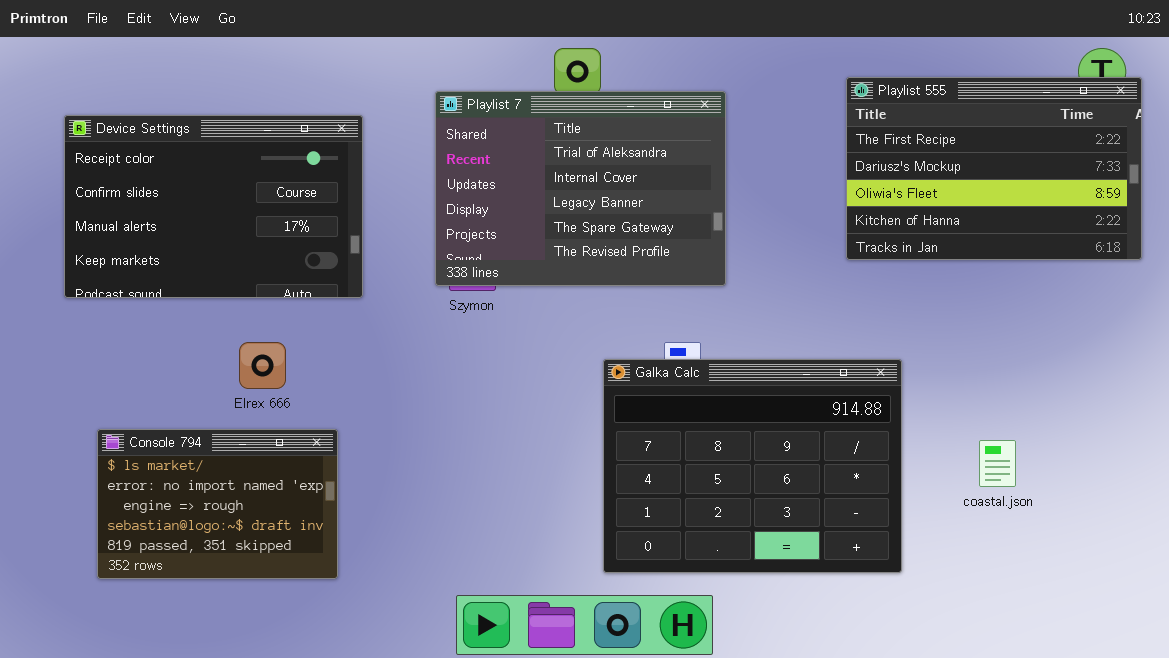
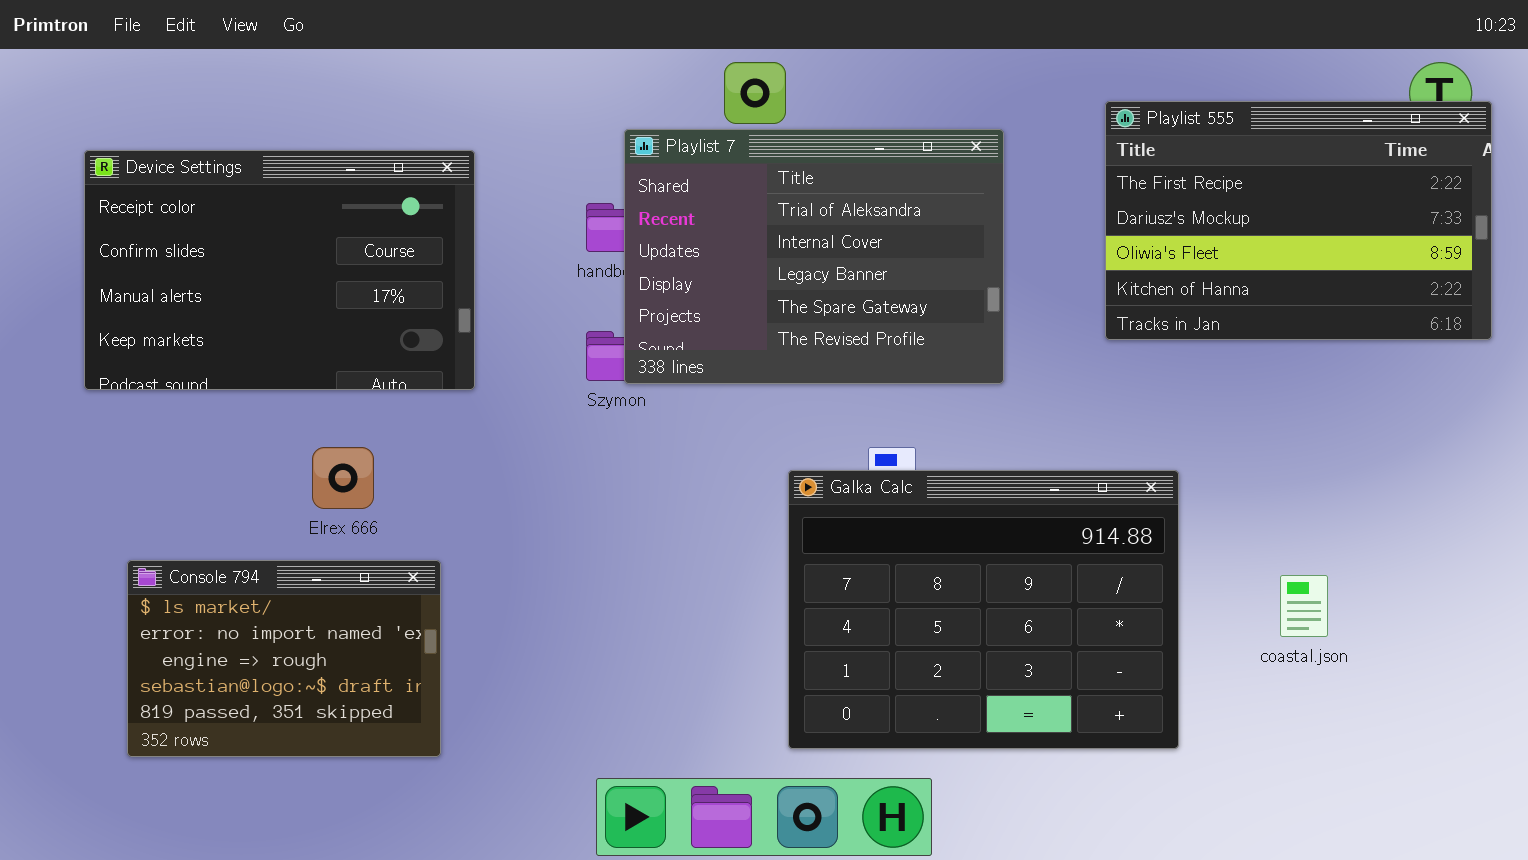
Playlist 7: [435,91,726,286] -> [624,129,1004,384], moved

